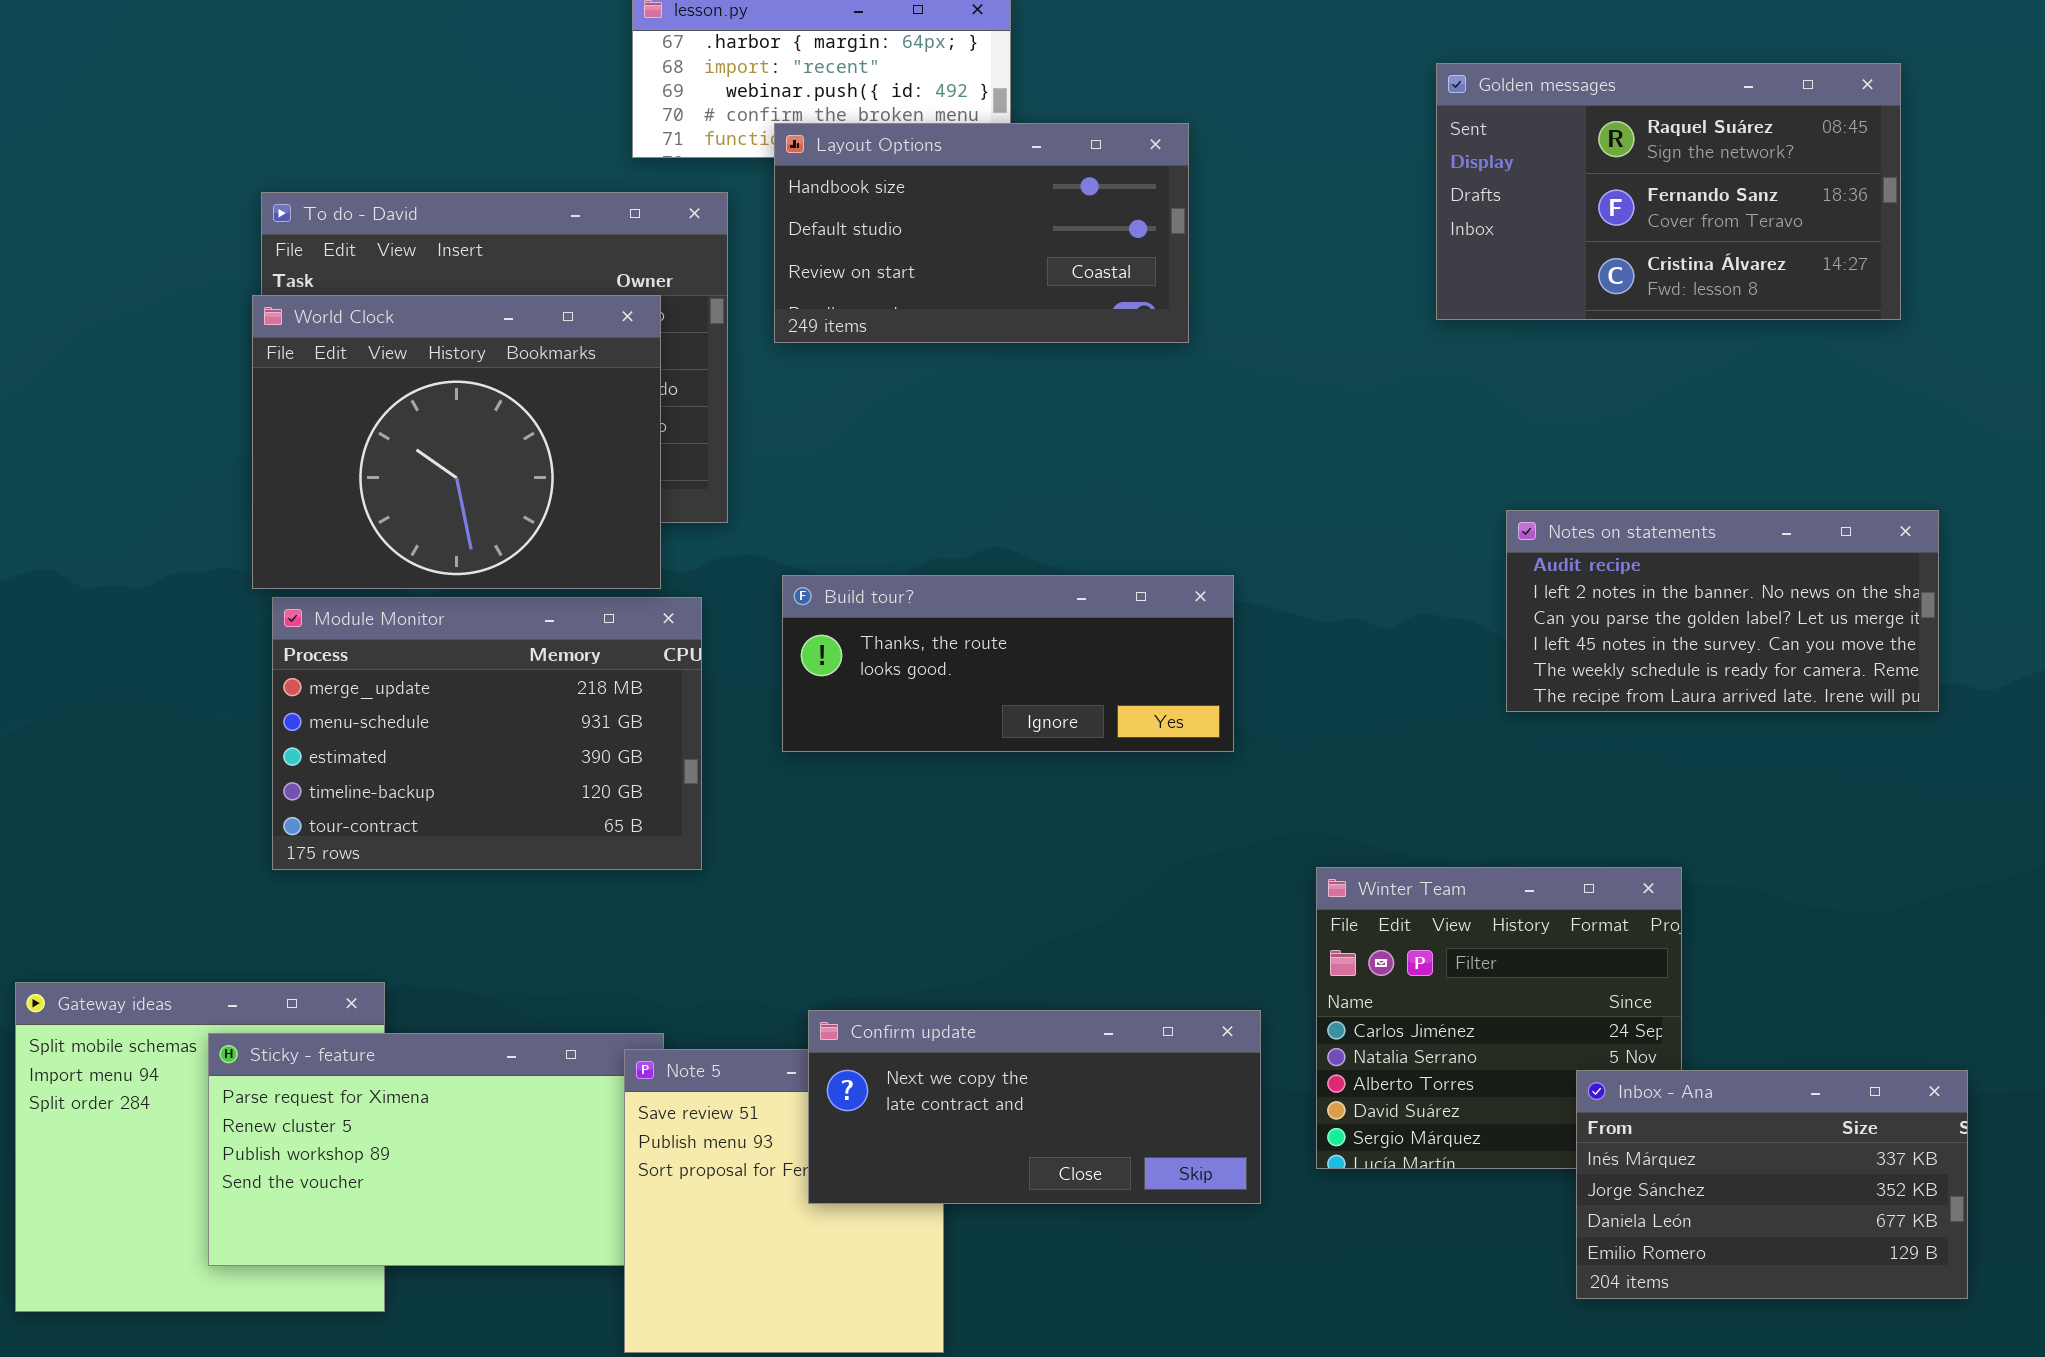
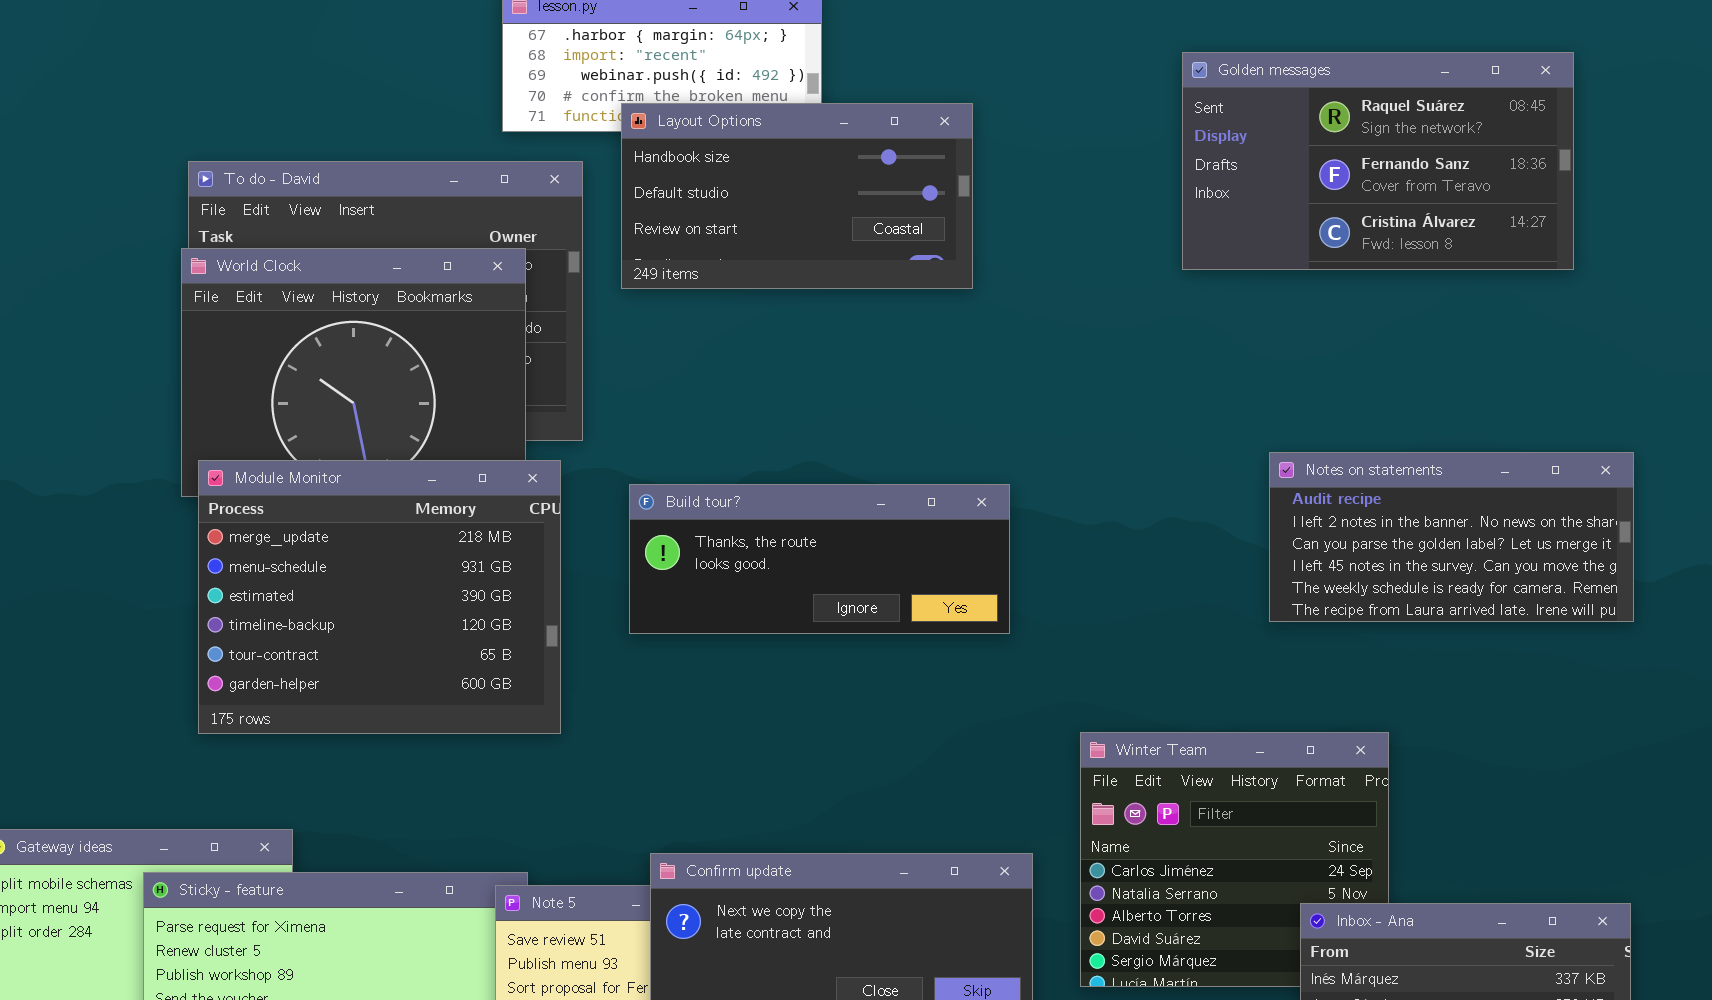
Notes on statements: [1506,510,1939,712] -> [1269,452,1634,622], moved
Module Monitor: [272,597,702,870] -> [198,460,561,734], resized

